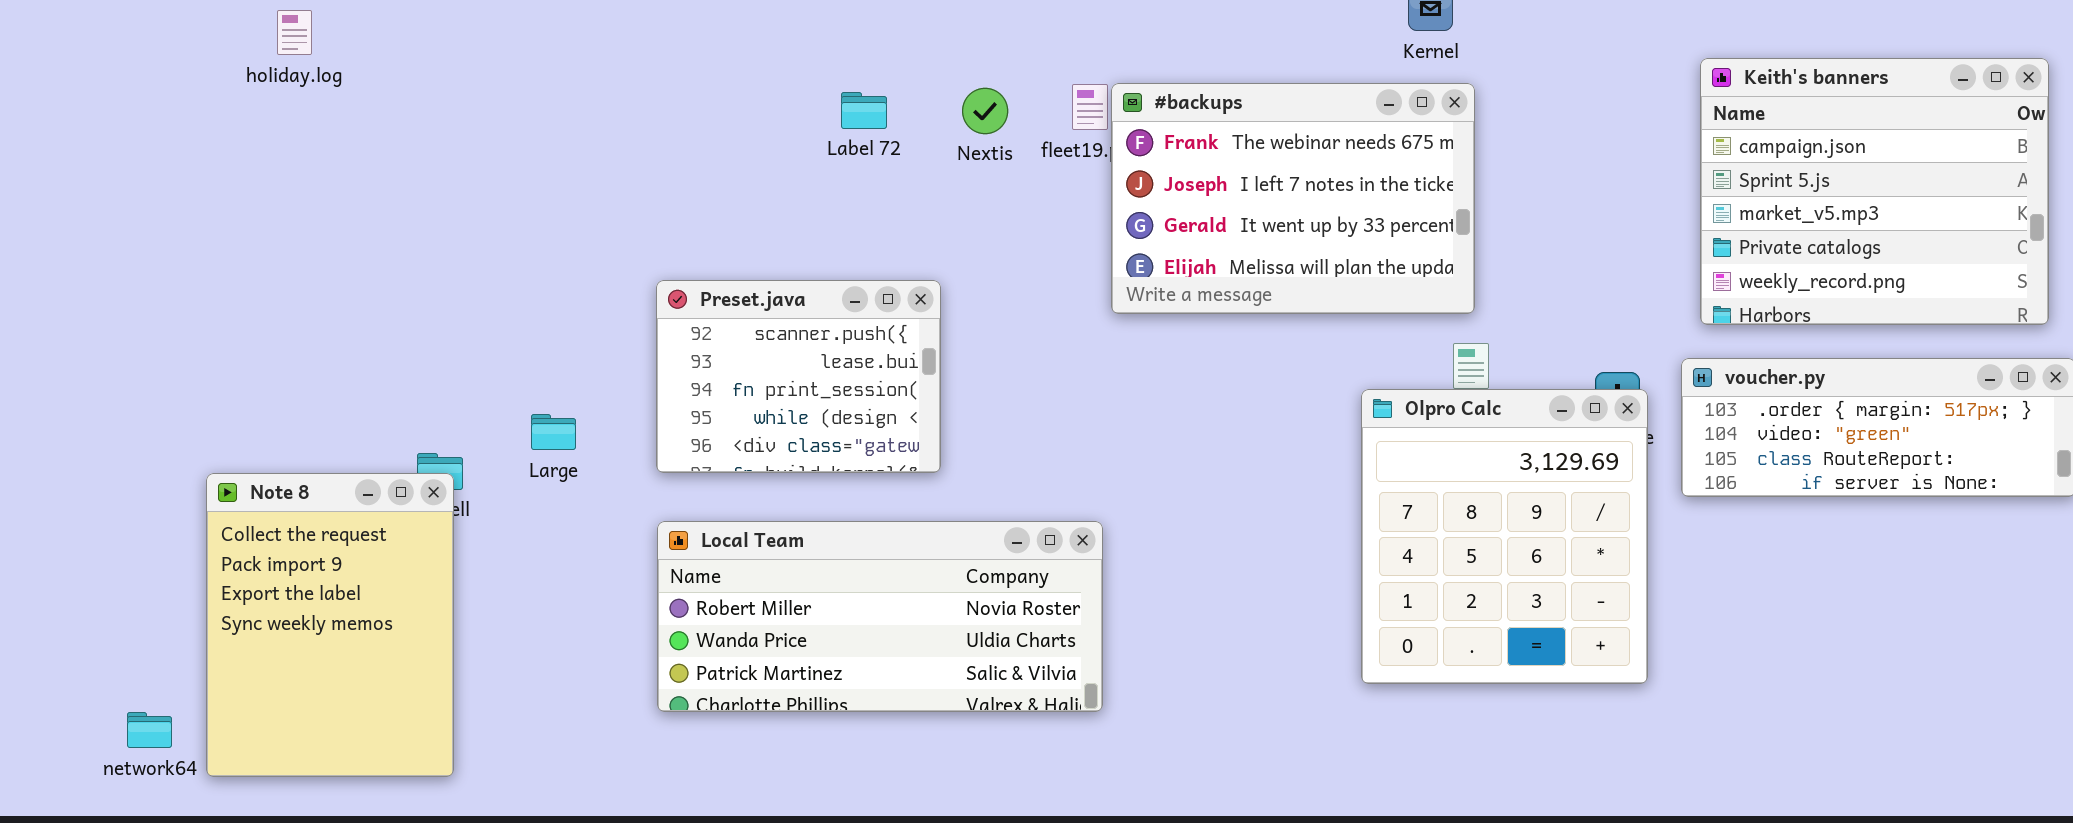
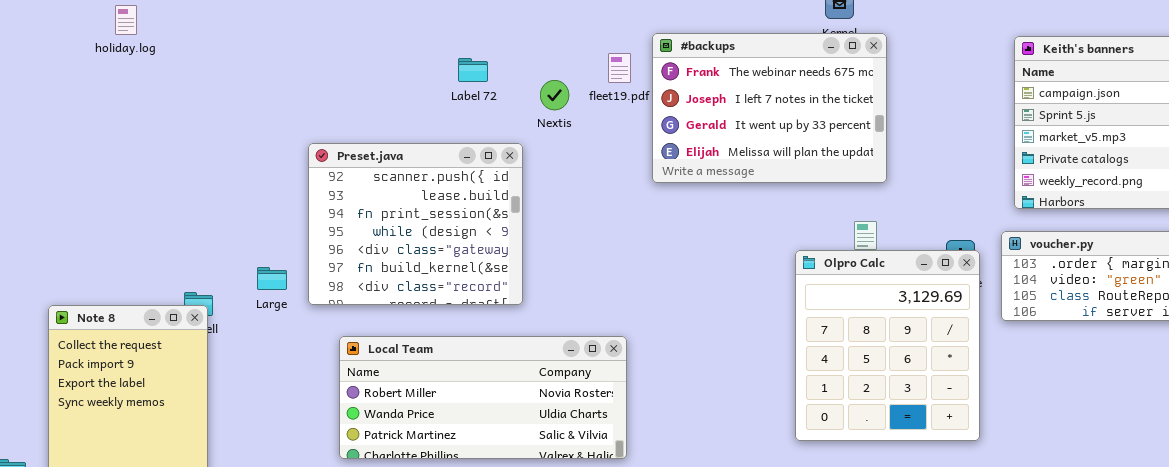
holiday.log: [277,10,312,55] -> [115,5,137,35], moved
#backups: [1111,83,1475,314] -> [652,33,887,183], moved
Nextis: [962,88,1008,134] -> [540,80,569,110], moved
Preset.java: [656,280,941,473] -> [308,143,523,305], resized

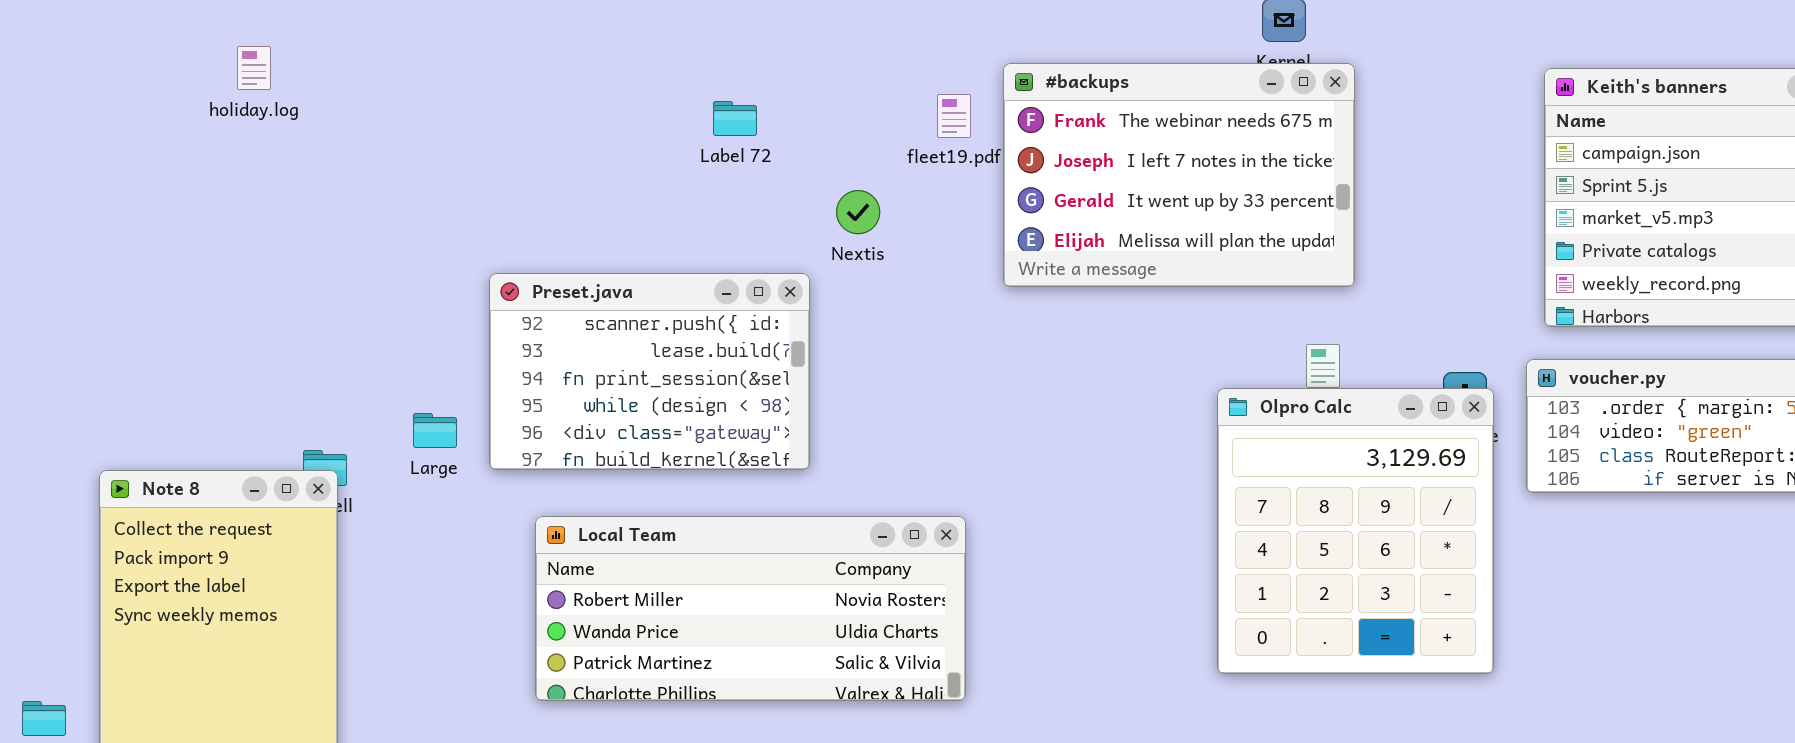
holiday.log: [115,5,137,35] -> [237,46,271,90], moved
Nextis: [540,80,569,110] -> [836,190,880,234], moved
Preset.java: [308,143,523,305] -> [489,273,810,470], resized

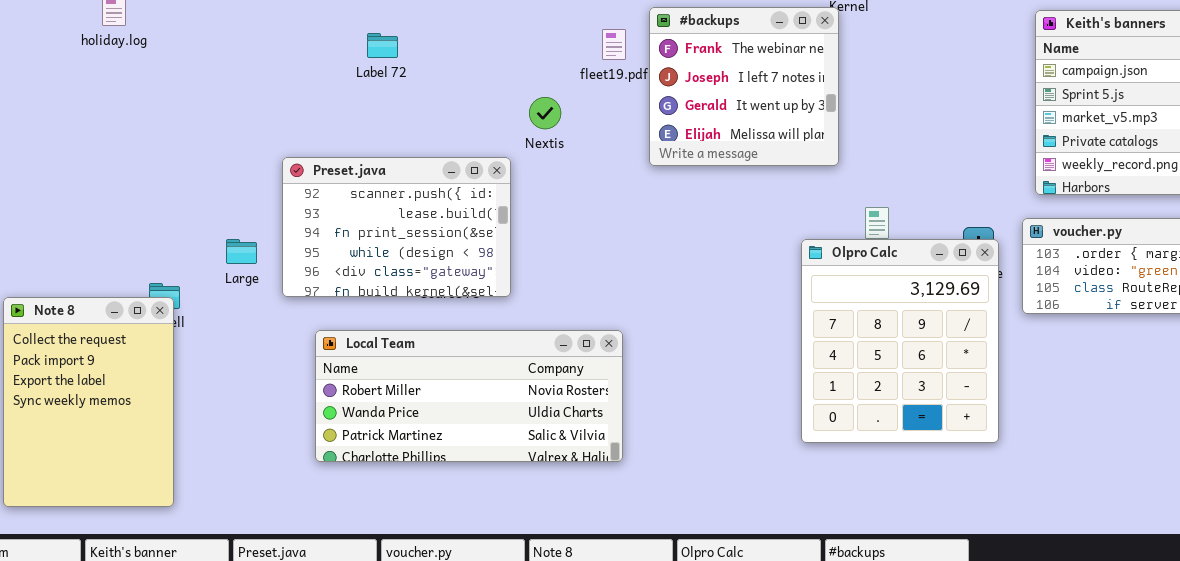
#backups: [1003,63,1355,287] -> [649,7,839,166], resized
Label 72: [713,101,757,136] -> [367,33,398,58], moved
Large: [413,413,457,448] -> [226,239,257,264], moved

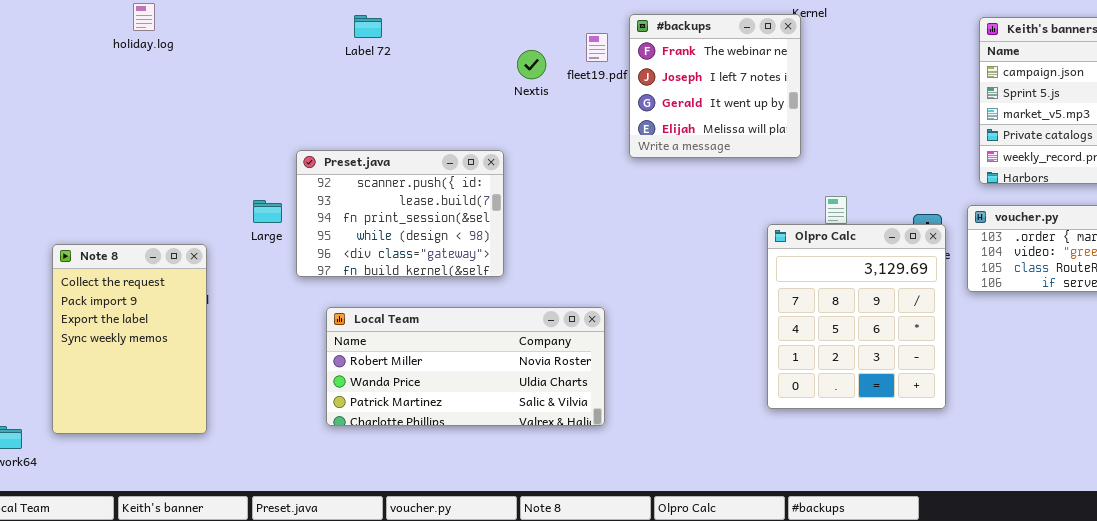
Label 72: [367,33,398,58] -> [354,15,382,38], moved
Nextis: [529,97,561,129] -> [517,50,546,79], moved
Large: [226,239,257,264] -> [253,200,282,223], moved
Note 8: [3,297,174,507] -> [52,244,207,434], moved

